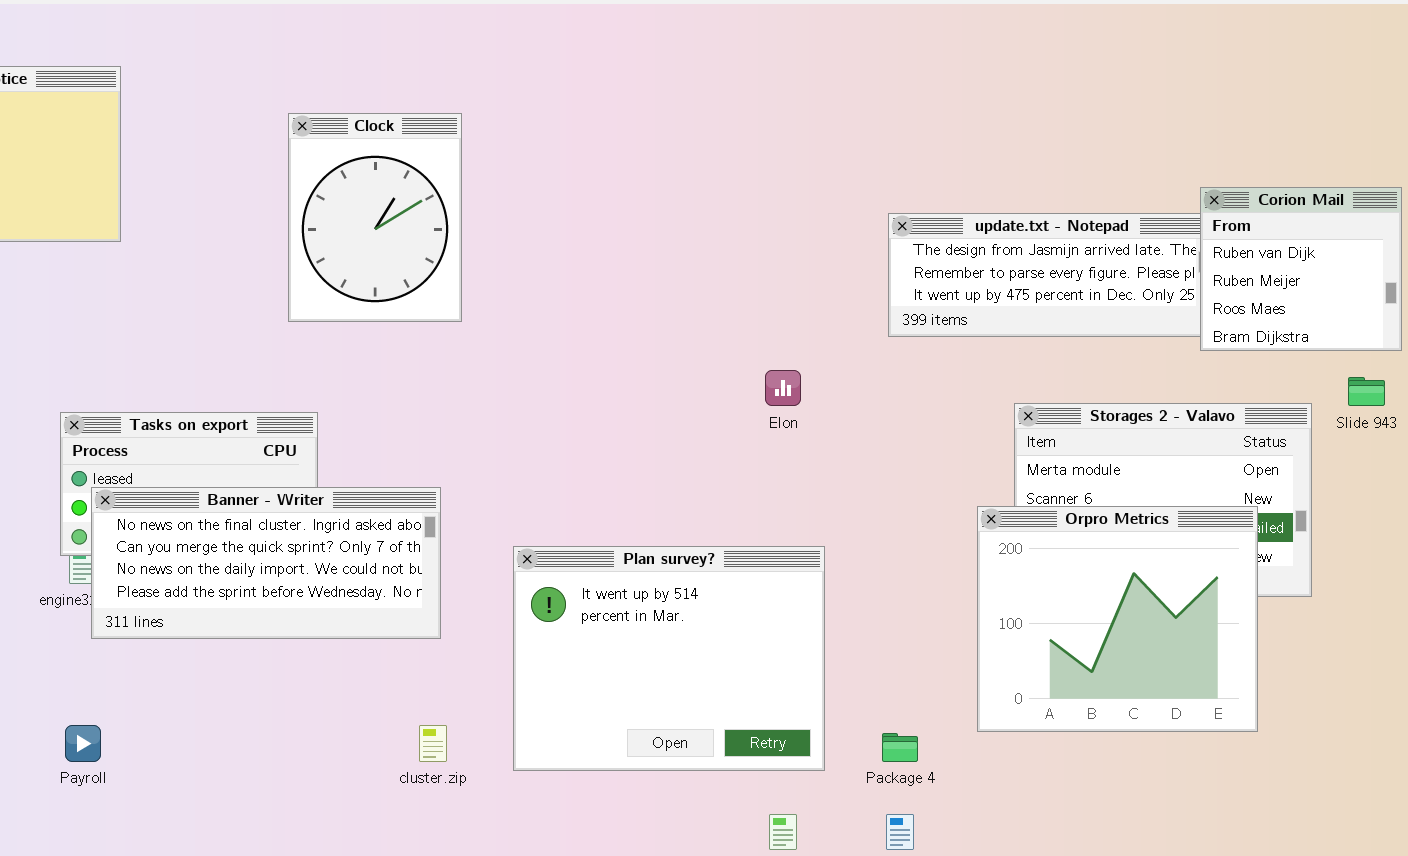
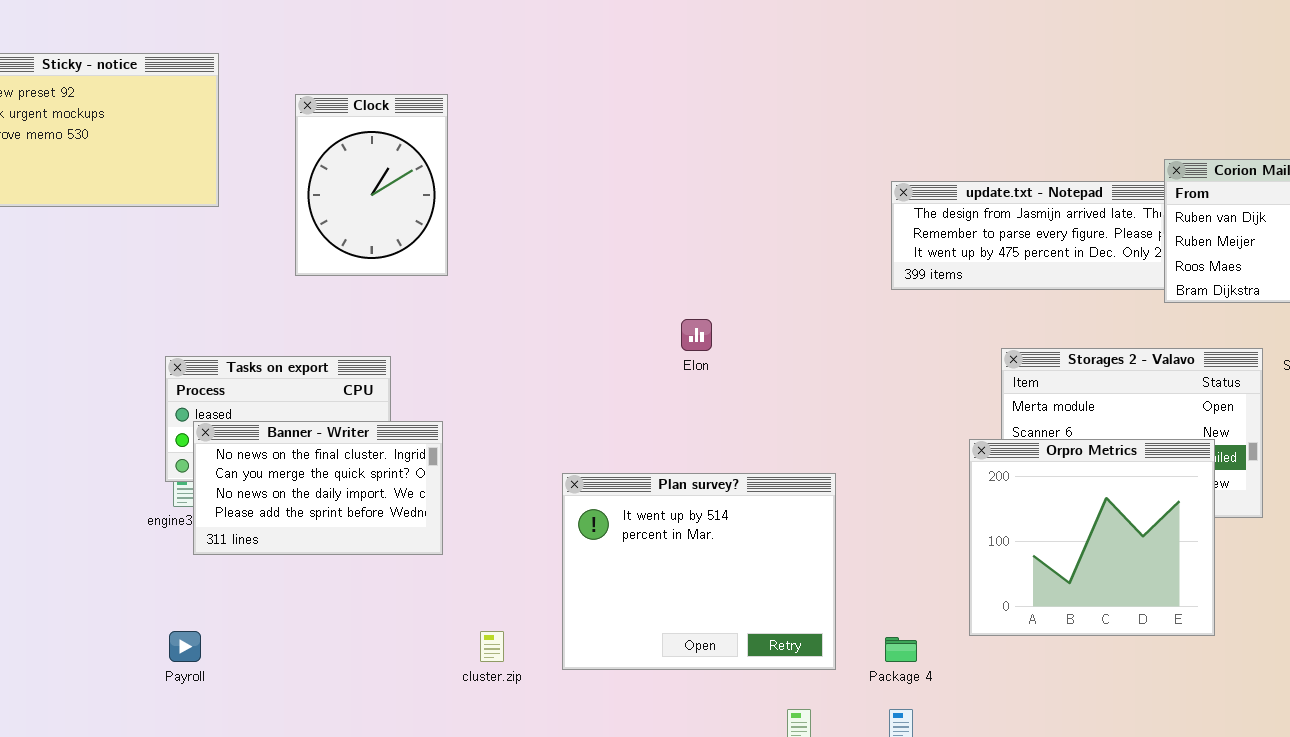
Clock: [288,113,462,322] -> [295,94,448,276], moved
Elon: [765,370,801,406] -> [681,319,712,351], moved
Banner - Writer: [91,487,441,639] -> [193,421,443,555], resized

